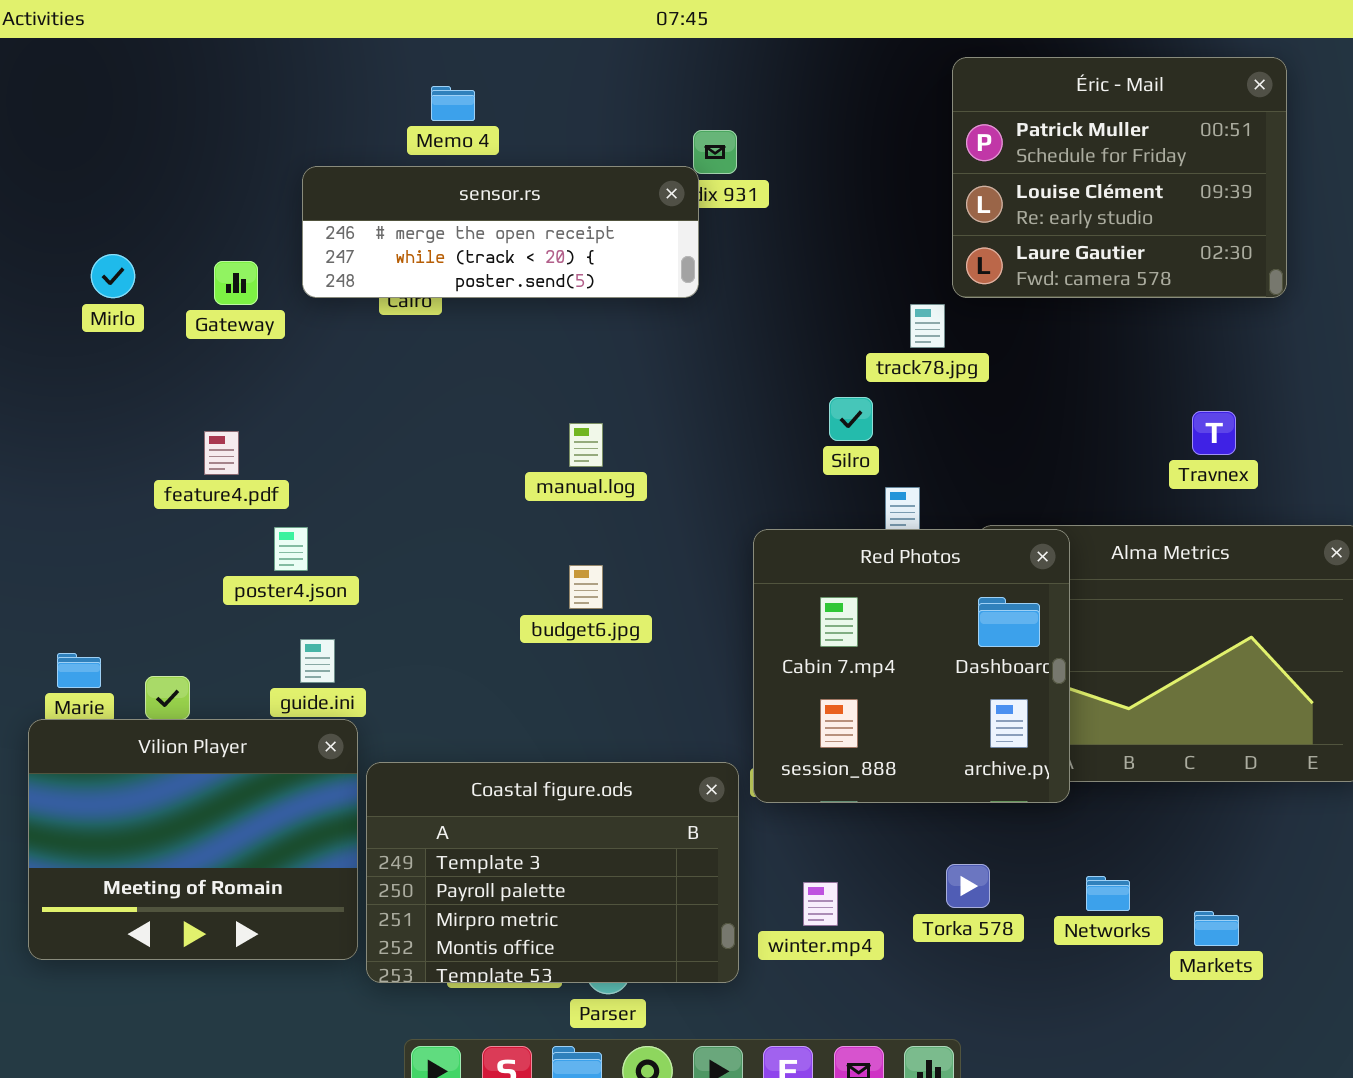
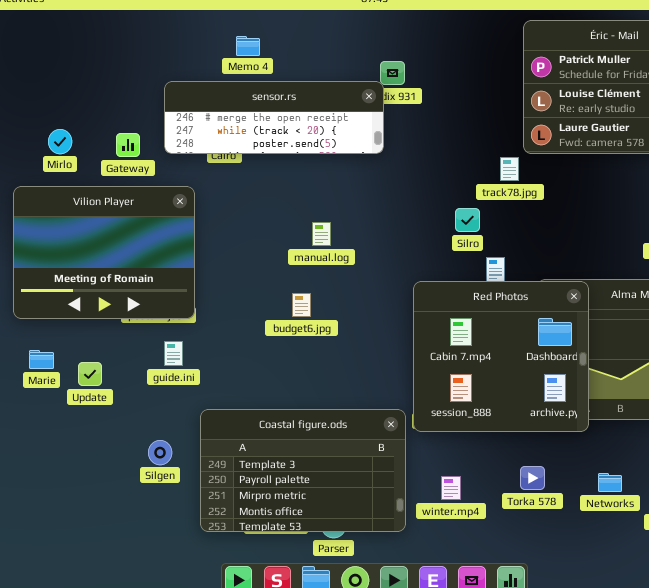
budget6.jpg: [569,565,603,609] -> [292,293,311,317], moved
Vilion Player: [28,719,358,960] -> [13,186,195,319], moved

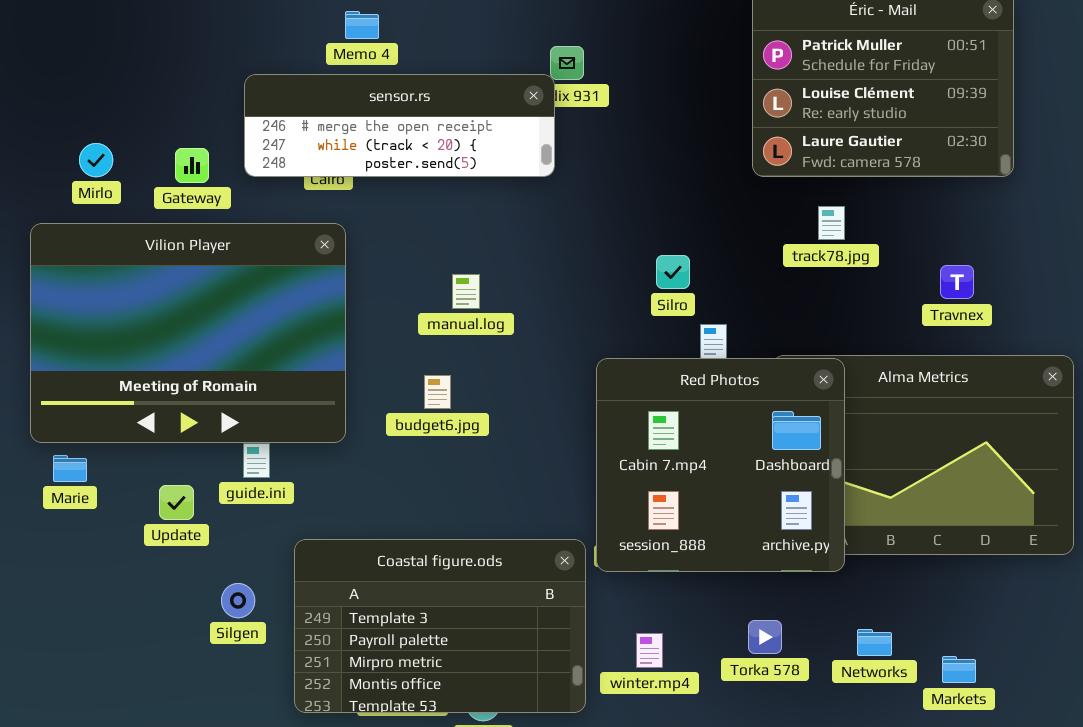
track78.jpg: [500,157,519,181] -> [818,206,845,240], moved
Vilion Player: [13,186,195,319] -> [30,223,346,443], resized
Update: [78,362,102,386] -> [159,485,194,520], moved

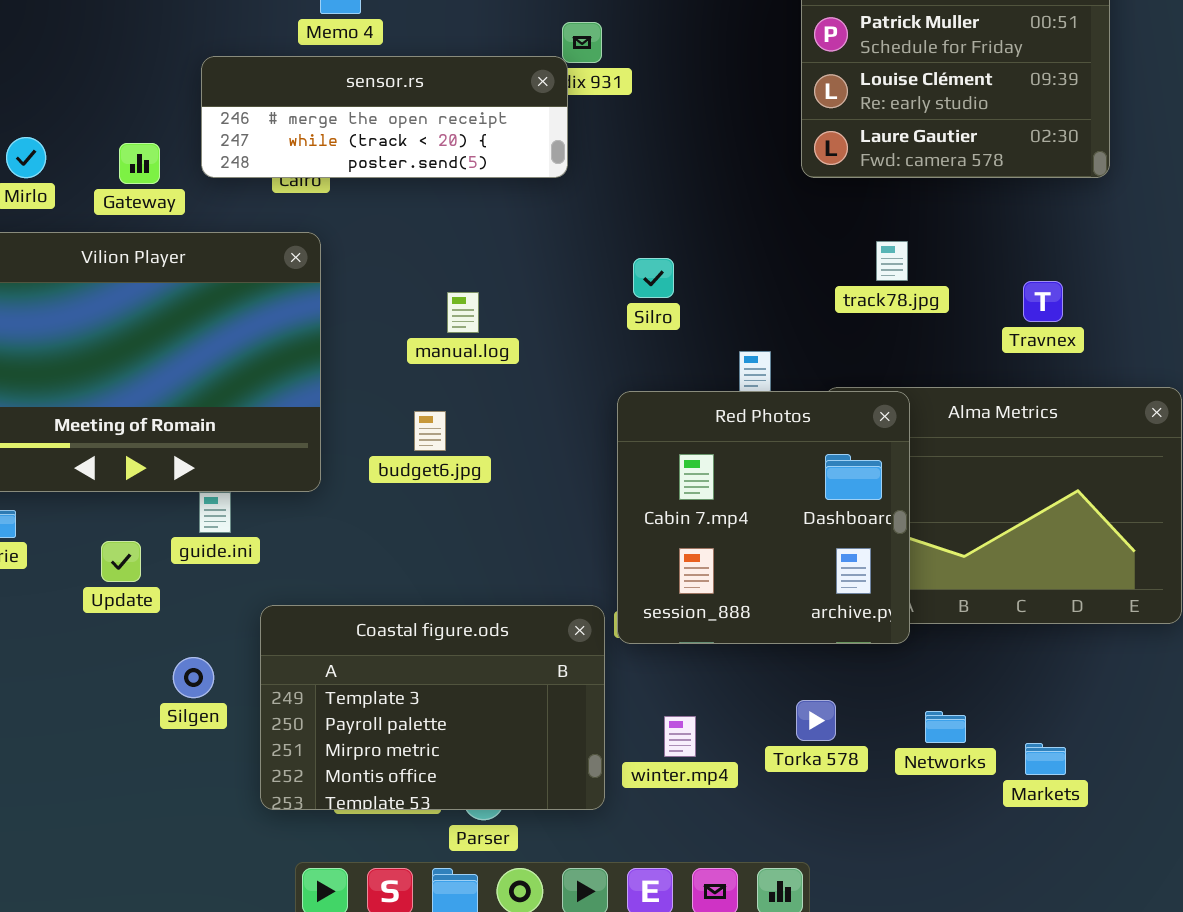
track78.jpg: [818,206,845,240] -> [876,241,908,281], moved
Silro: [656,255,690,289] -> [633,258,674,298], moved

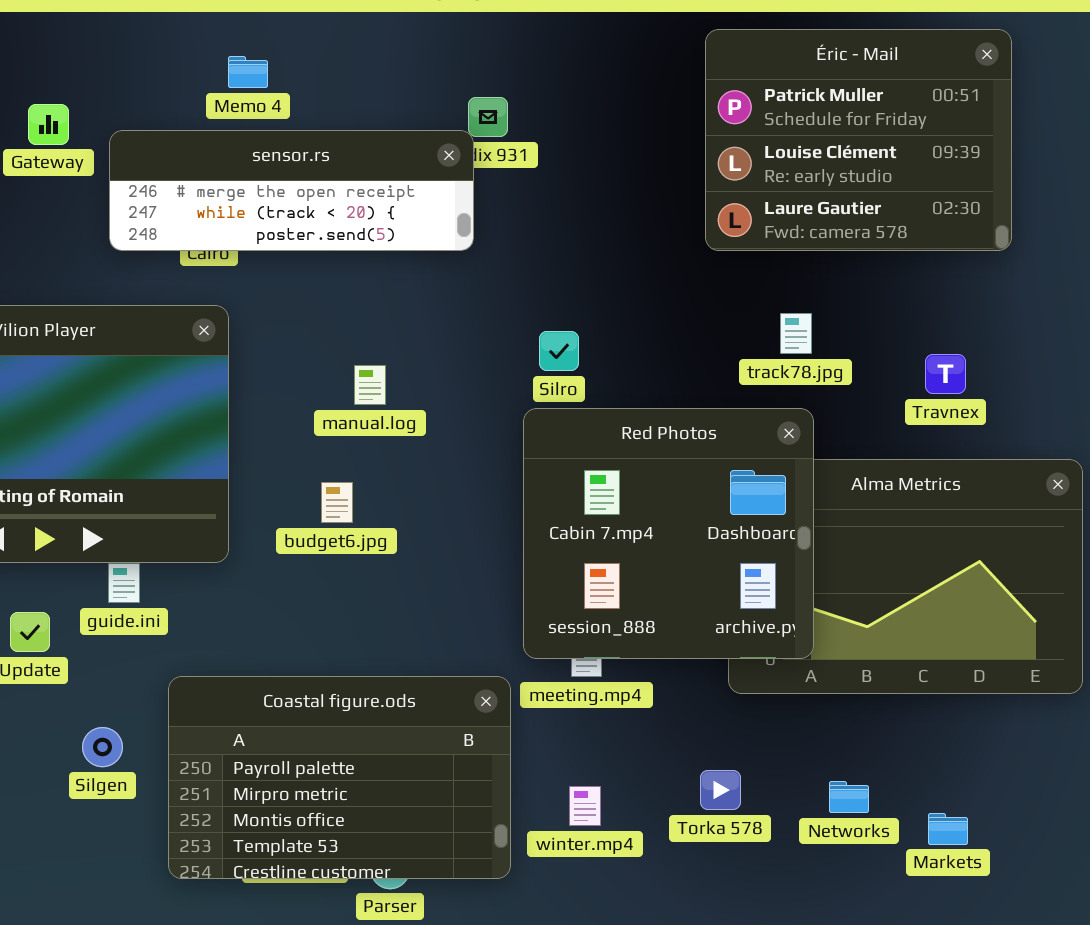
Gateway: [119,143,160,184] -> [28,104,69,145], moved
Red Photos: [617,391,910,644] -> [523,408,814,659], moved
Coastal figure.ods: [260,605,605,810] -> [168,676,511,879], scrolled down 1 row

